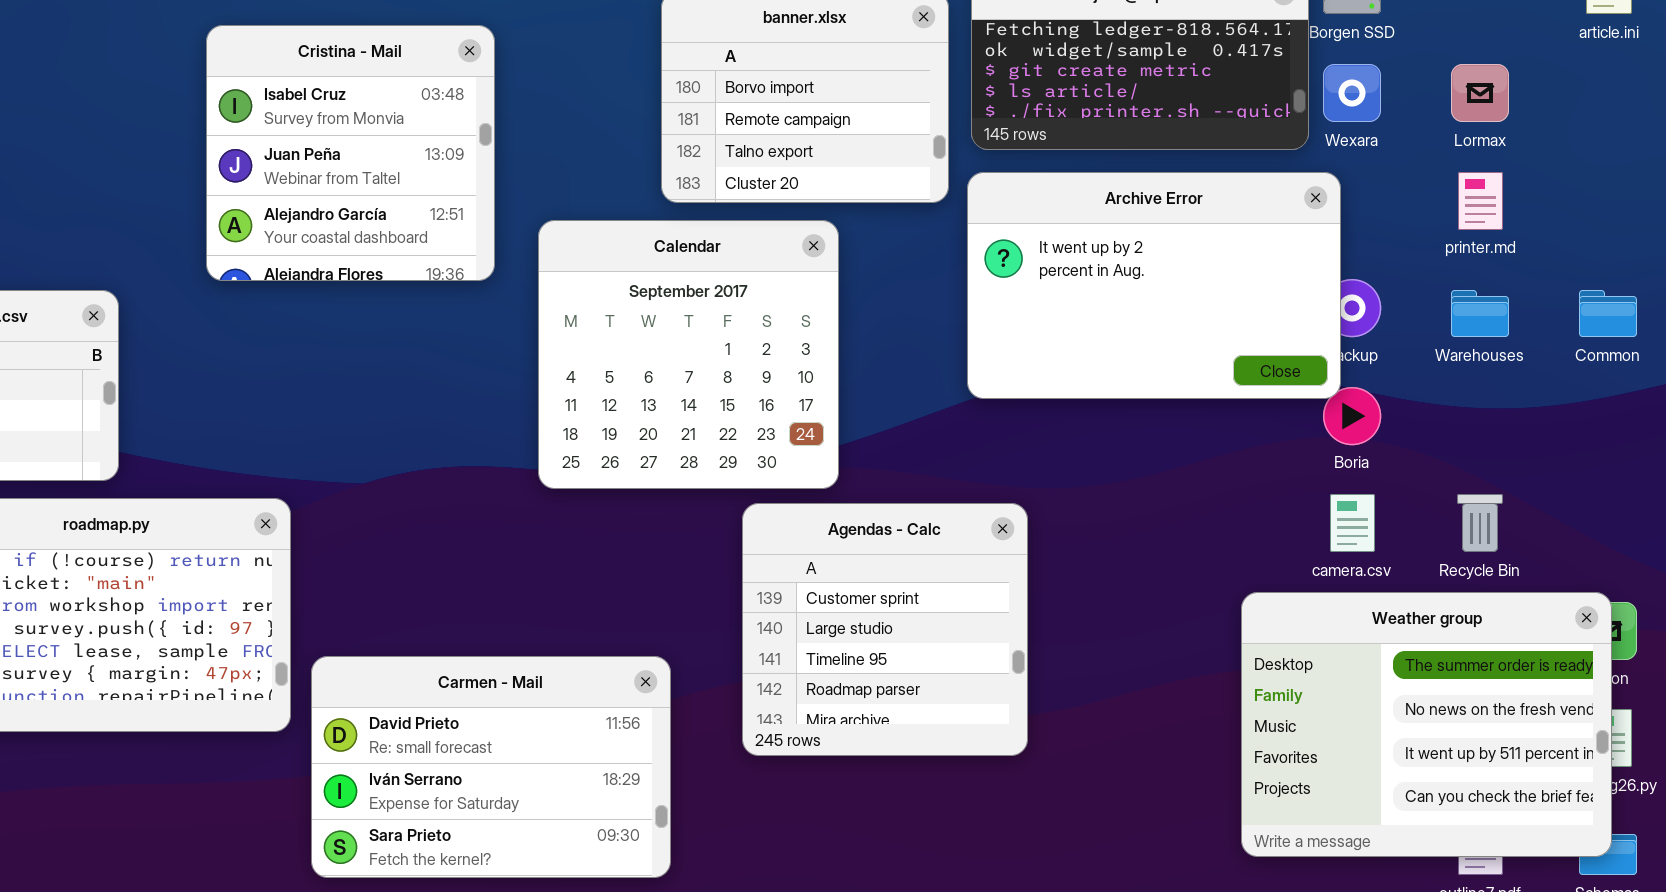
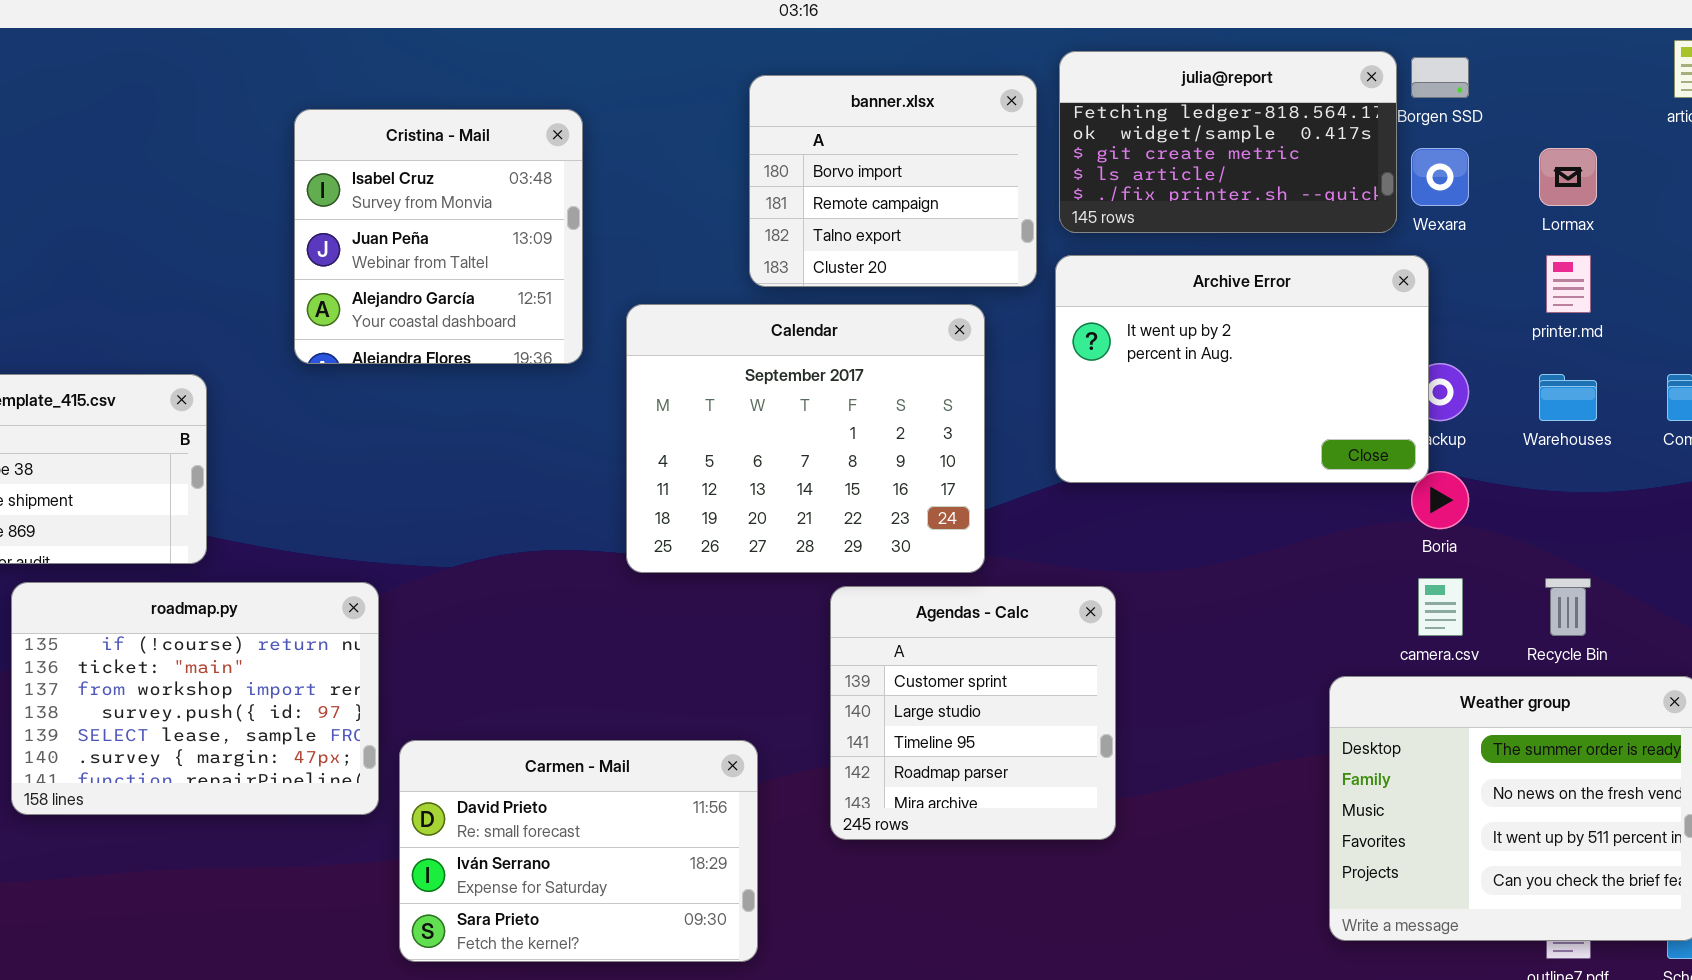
Calendar: [538,220,839,489] -> [626,304,985,573], resized

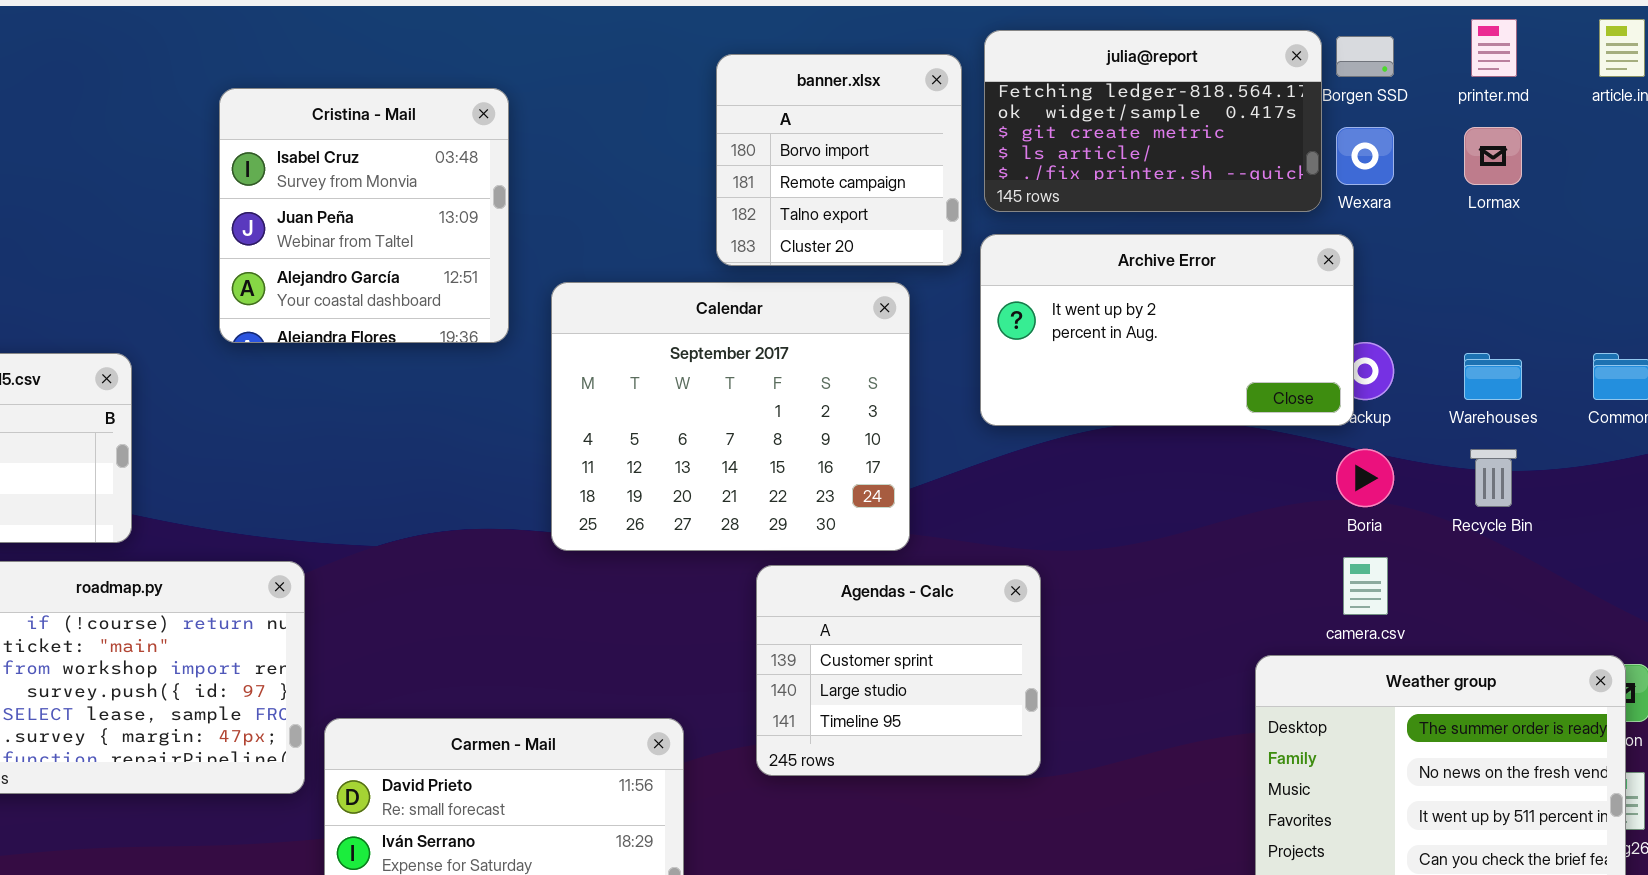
banner.xlsx: [749,75,1037,287] -> [716,54,962,266], resized
Archive Error: [1055,255,1429,483] -> [980,234,1354,426], resized
printer.md: [1546,255,1591,313] -> [1471,19,1517,77], moved
Recycle Bin: [1545,578,1591,636] -> [1470,449,1517,507], moved
Agendas - Calc: [830,586,1116,840] -> [756,565,1041,776], resized

